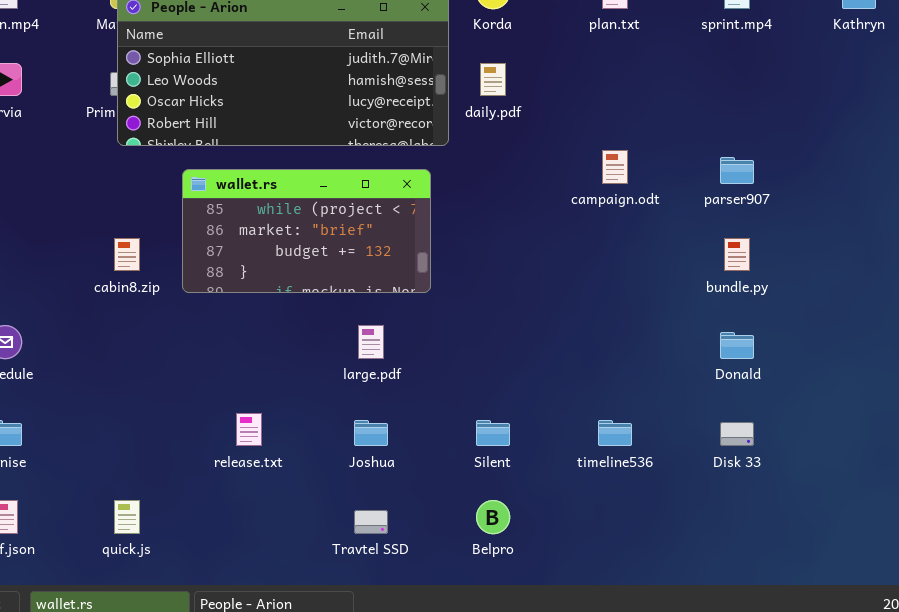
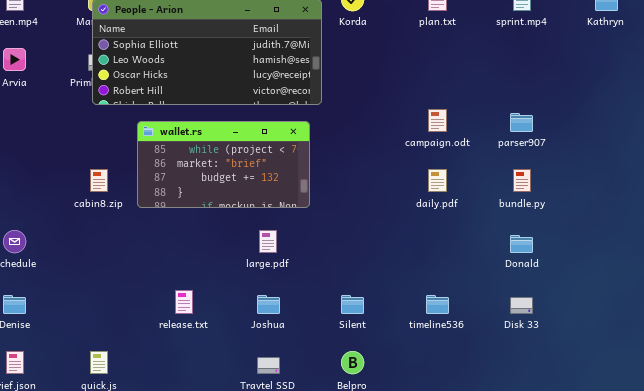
daily.pdf: [480,63,506,96] -> [428,169,447,192], moved

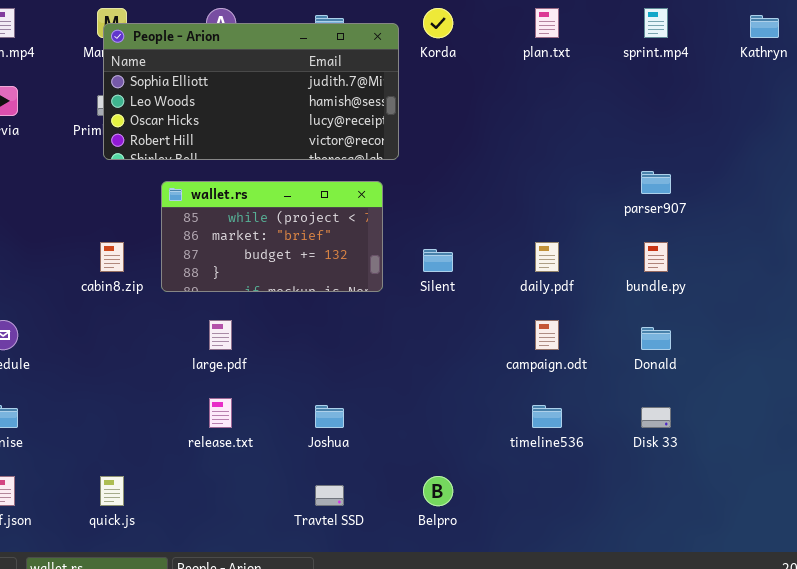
campaign.odt: [428,109,447,132] -> [535,320,559,350], moved
large.pdf: [259,230,277,253] -> [209,320,232,350], moved
Silent: [341,295,364,314] -> [423,249,453,272], moved

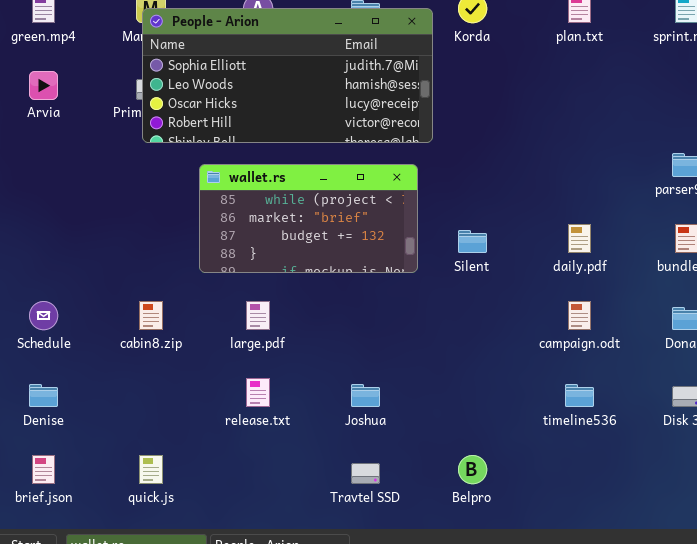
cabin8.zip: [100,242,124,272] -> [139,301,163,330], moved

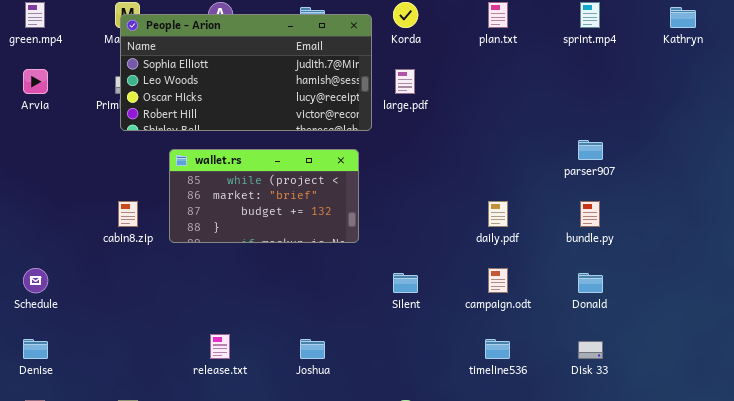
Silent: [458,230,487,253] -> [393,273,418,293], moved
cabin8.zip: [139,301,163,330] -> [118,201,138,227], moved
large.pdf: [246,301,270,330] -> [395,69,415,94], moved

